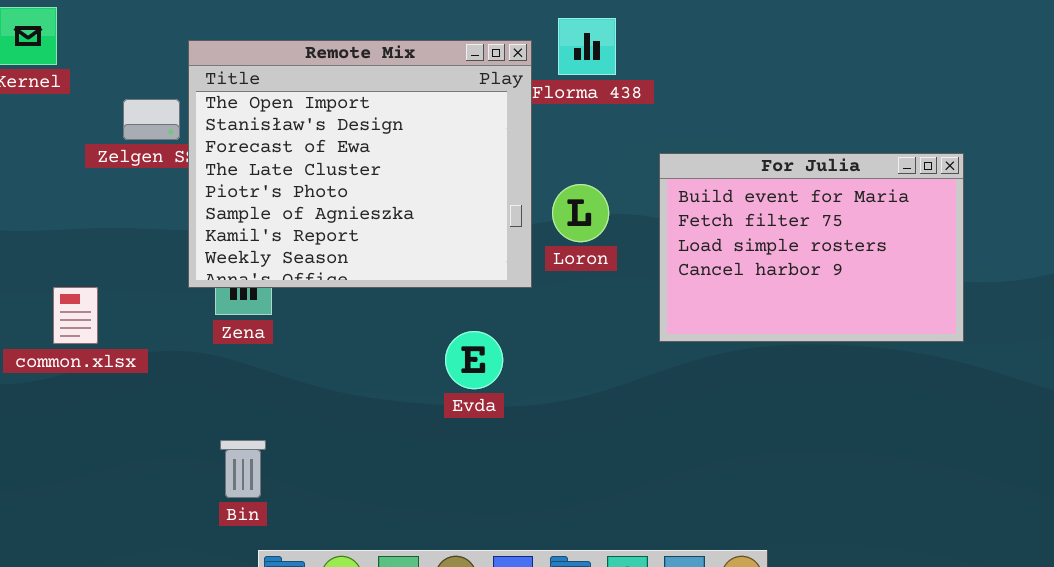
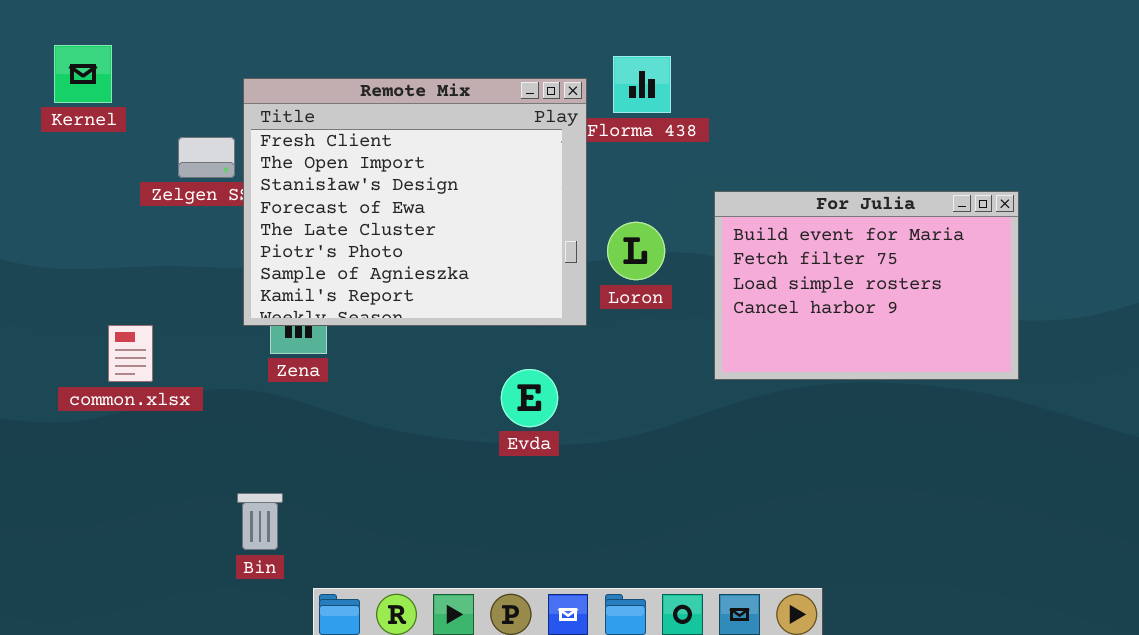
Remote Mix: [188,40,532,288] -> [243,78,587,326], scrolled up 1 row
Bin: [220,440,266,498] -> [237,493,283,550], moved

